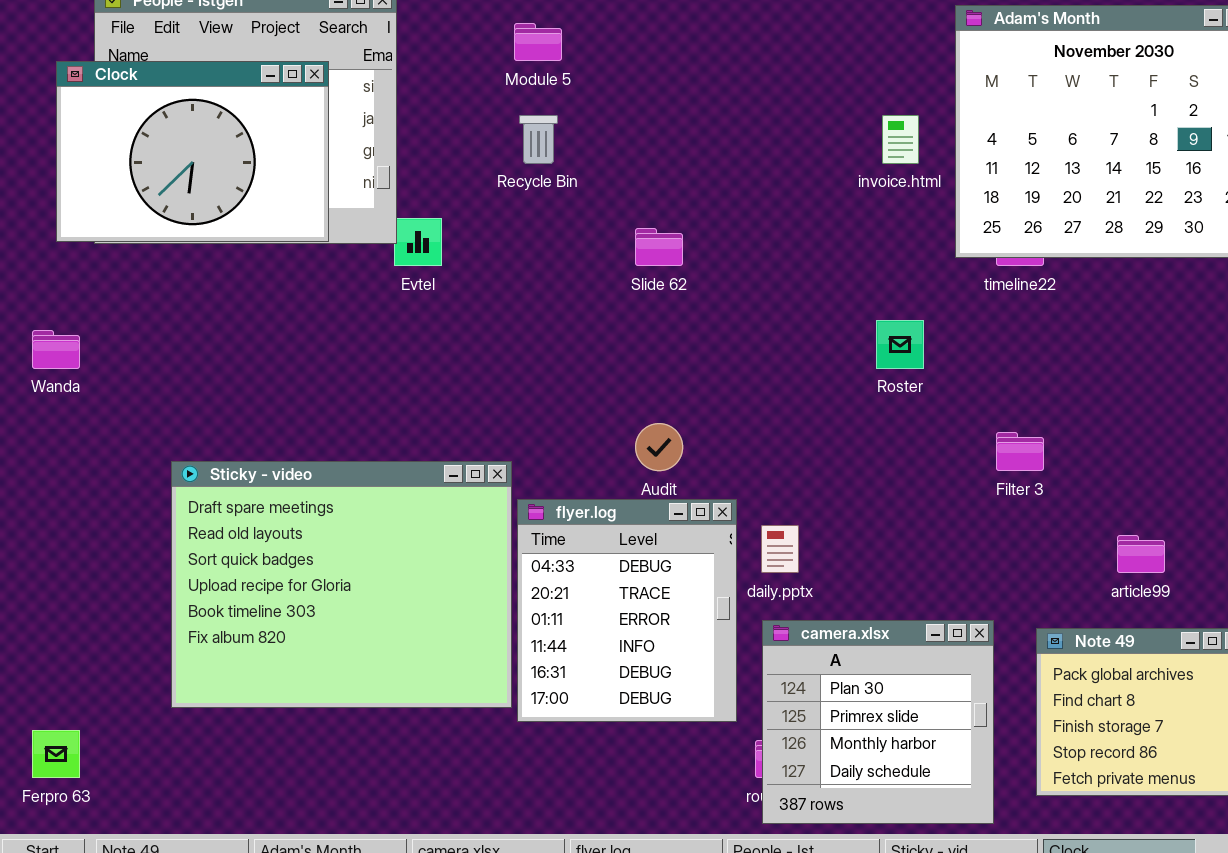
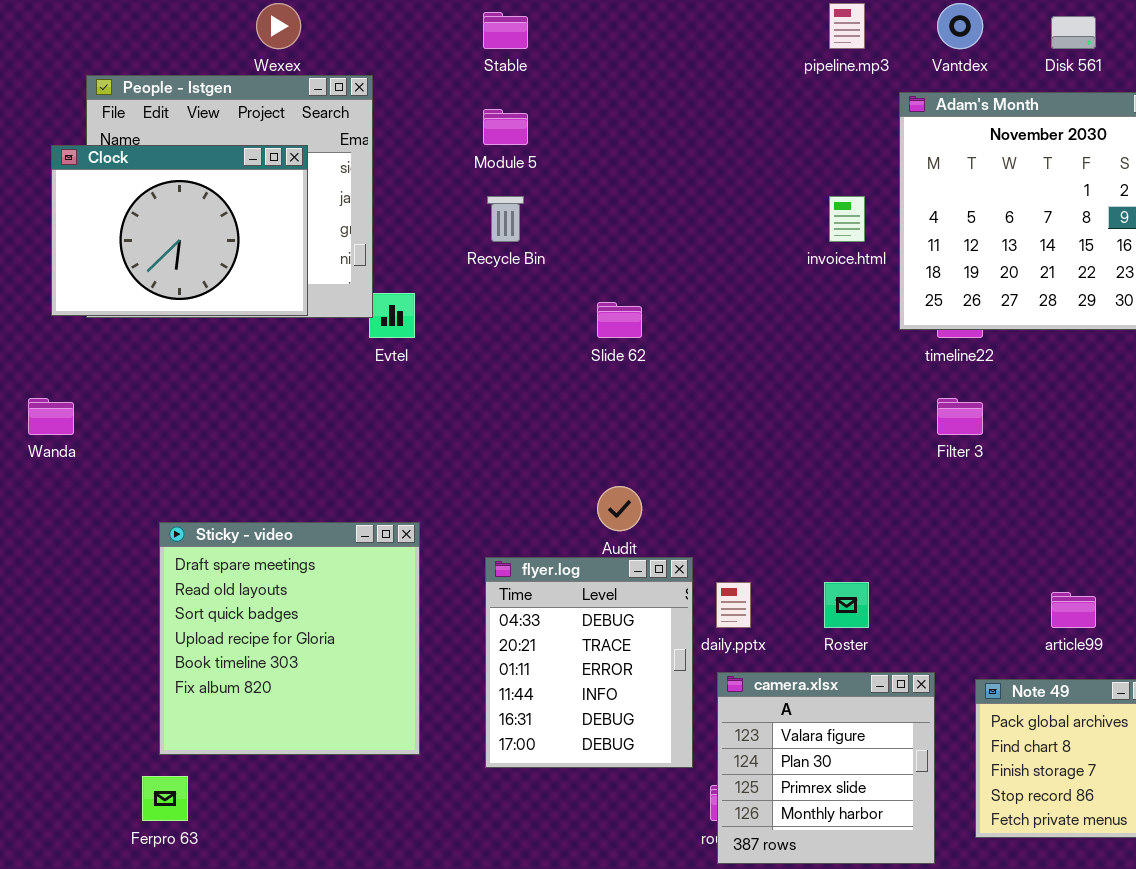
Roster: [876,320,924,369] -> [824,582,869,628], moved
Filter 3: [996,432,1044,471] -> [937,398,983,435], moved
Sticky - video: [171,461,512,708] -> [159,522,420,755], resized
camera.xlsx: [762,620,994,824] -> [717,672,935,864], scrolled up 1 row
Ferpro 63: [32,730,80,778] -> [142,776,188,821], moved

